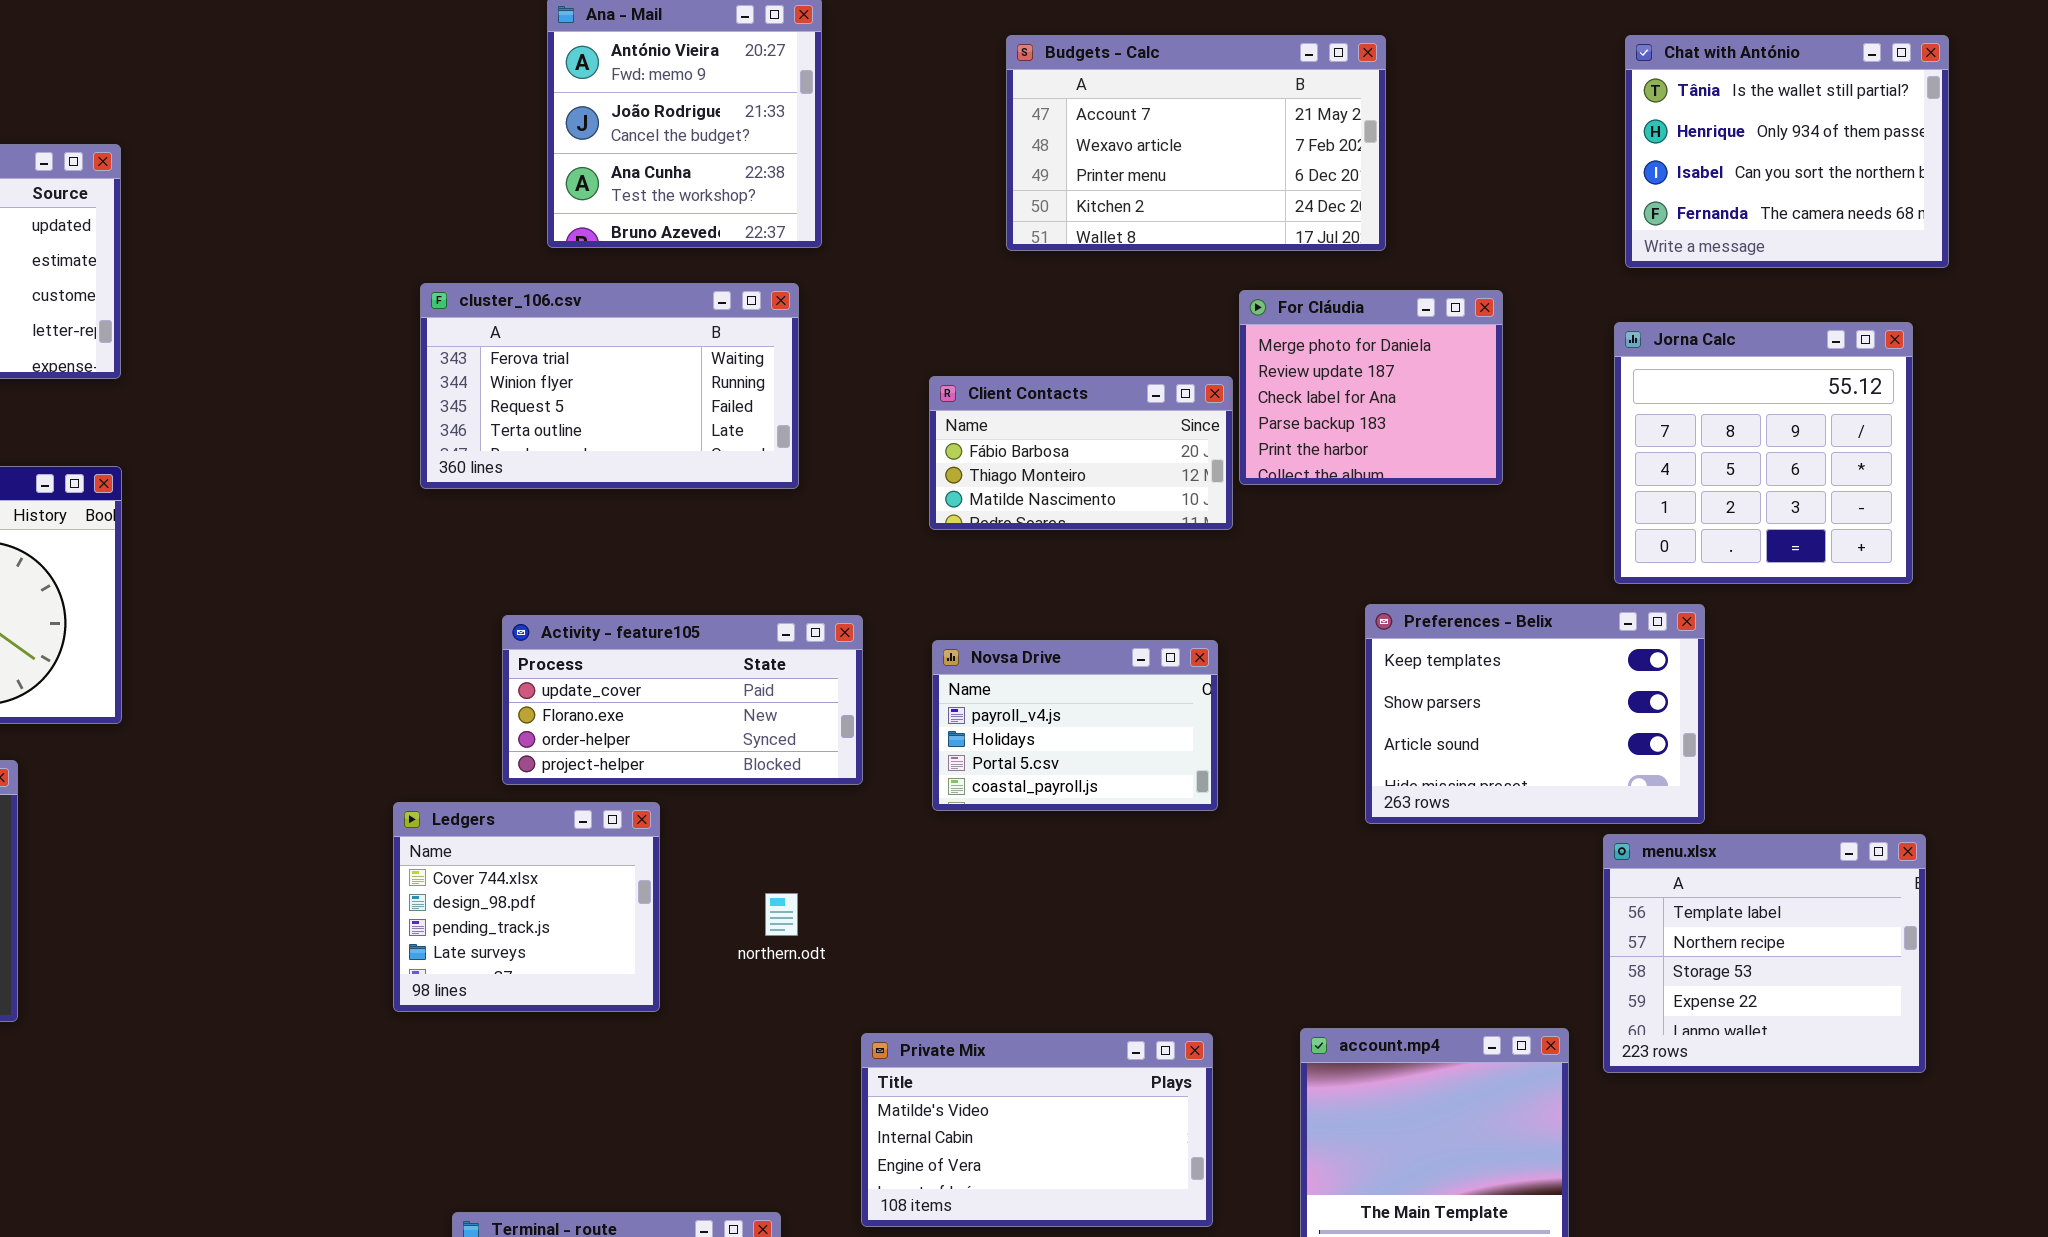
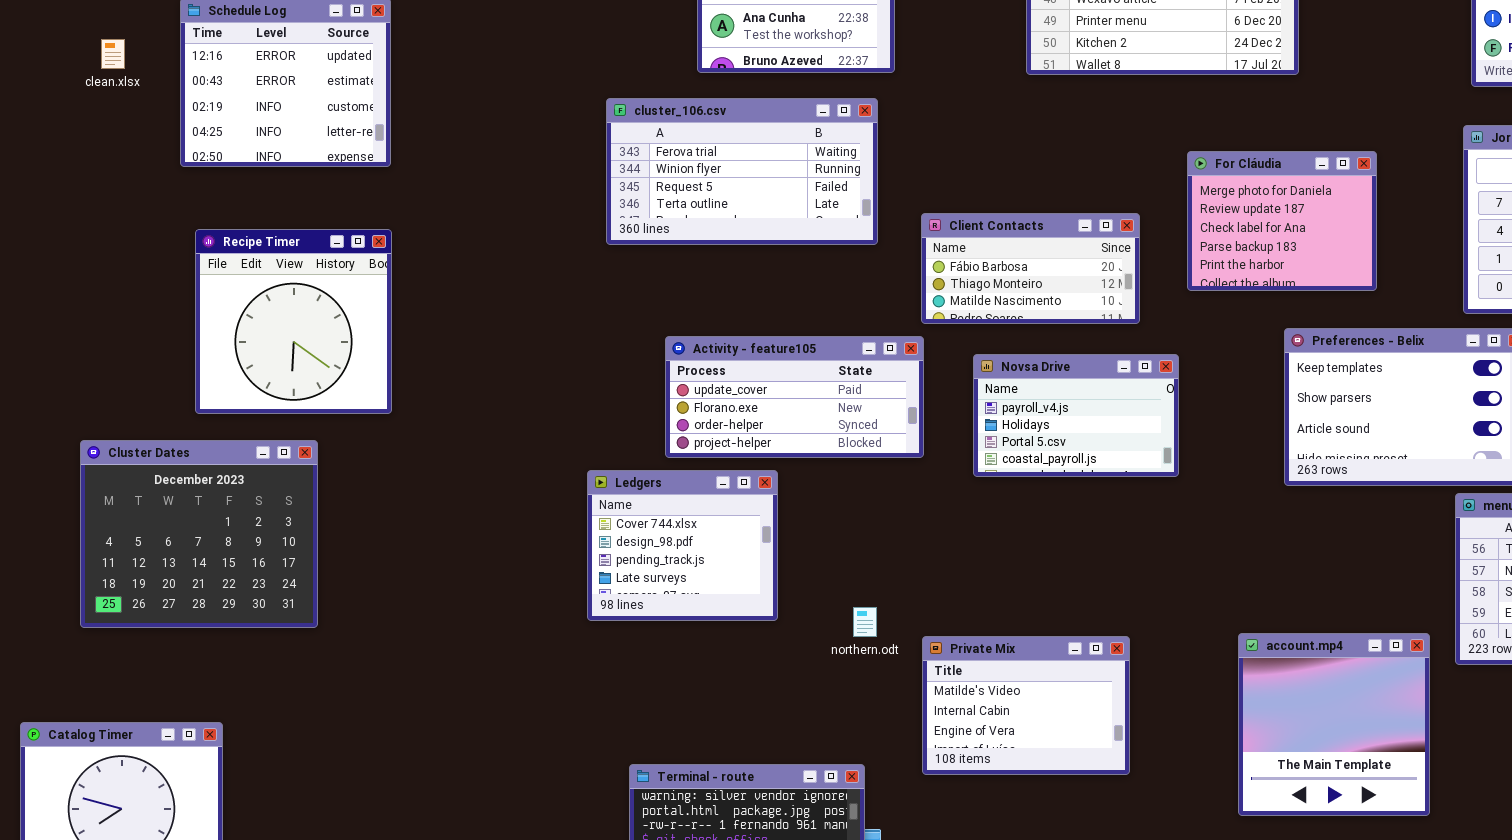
For Cláudia: [1239,290,1503,485] -> [1187,151,1377,291], moved
Client Contacts: [929,376,1233,530] -> [921,213,1140,324], moved
northern.odt: [765,893,798,936] -> [853,607,877,637], moved
Private Mix: [861,1033,1213,1227] -> [922,636,1130,775], resized

